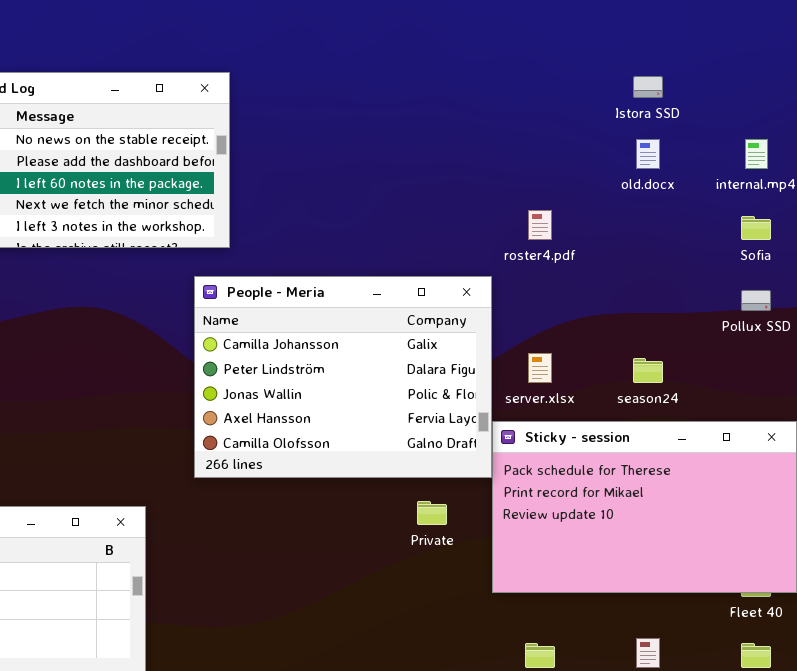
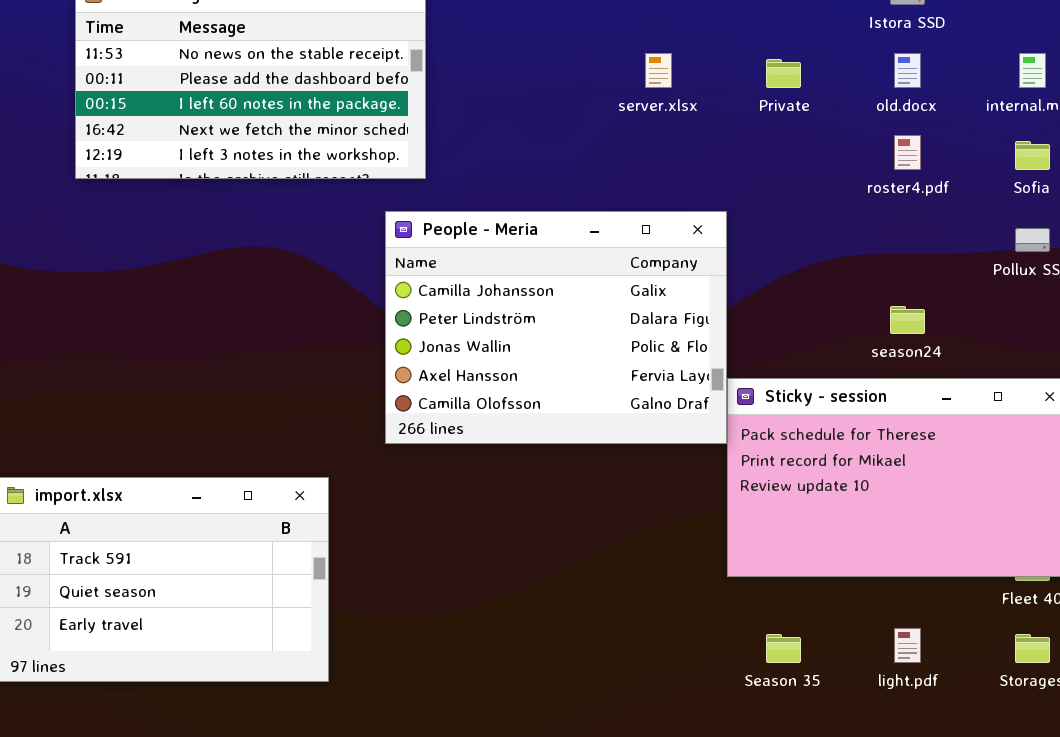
roster4.pdf: [528,210,552,240] -> [894,135,921,170], moved
server.xlsx: [528,353,552,383] -> [645,53,672,88], moved
Private: [417,501,447,525] -> [766,59,801,88], moved

